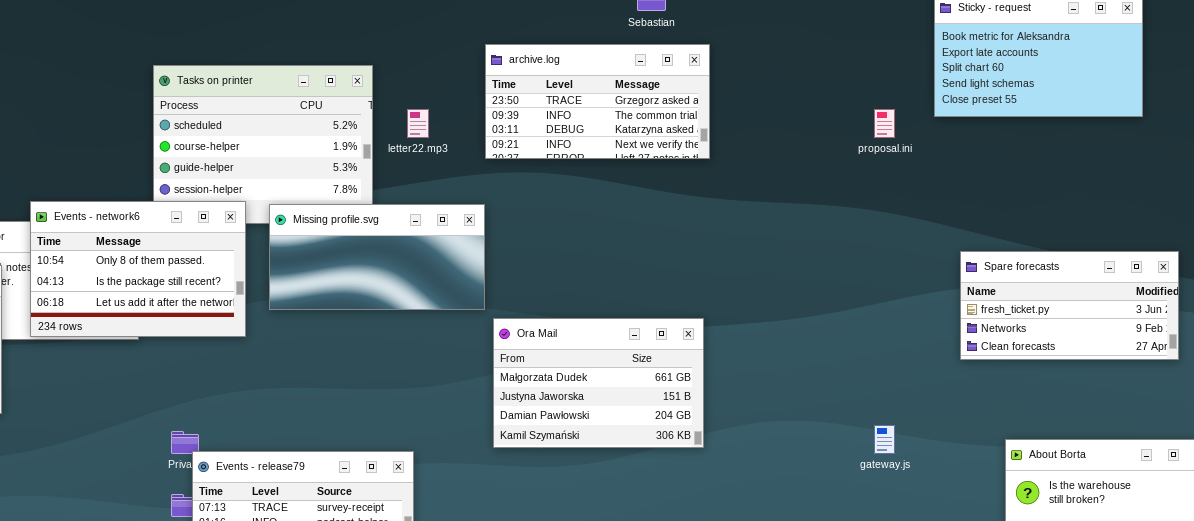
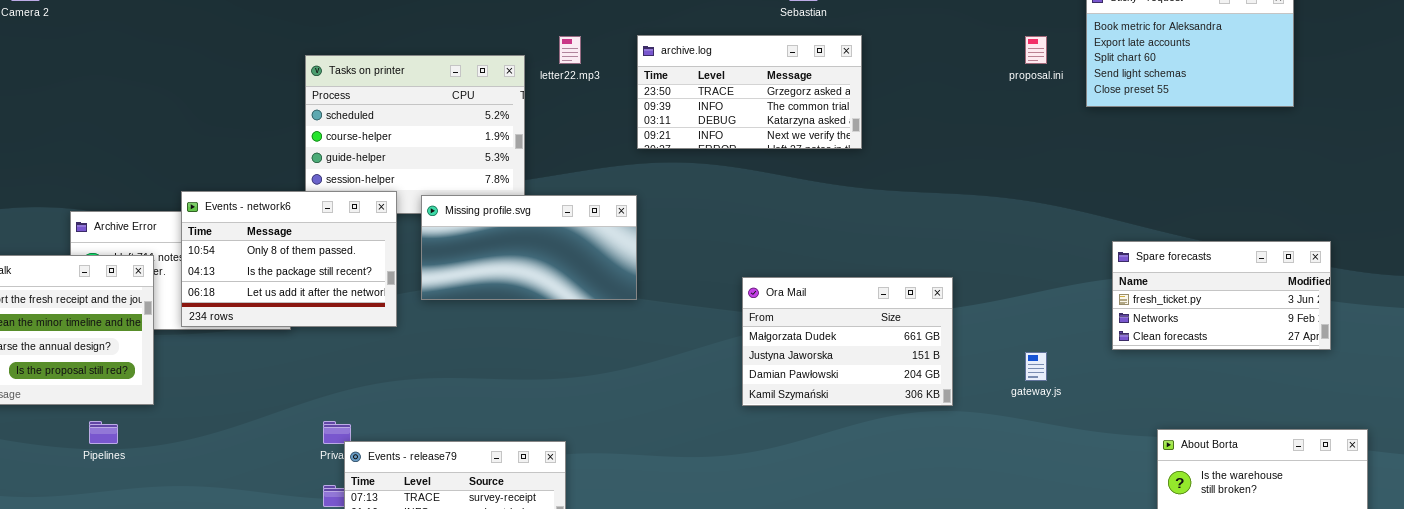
letter22.mp3: [407,109,429,138] -> [559,36,581,64], moved
proposal.ini: [874,109,895,138] -> [1025,36,1047,64], moved
Ora Mail: [493,318,704,448] -> [742,277,953,406], moved
gateway.js: [874,425,895,454] -> [1025,352,1047,381], moved

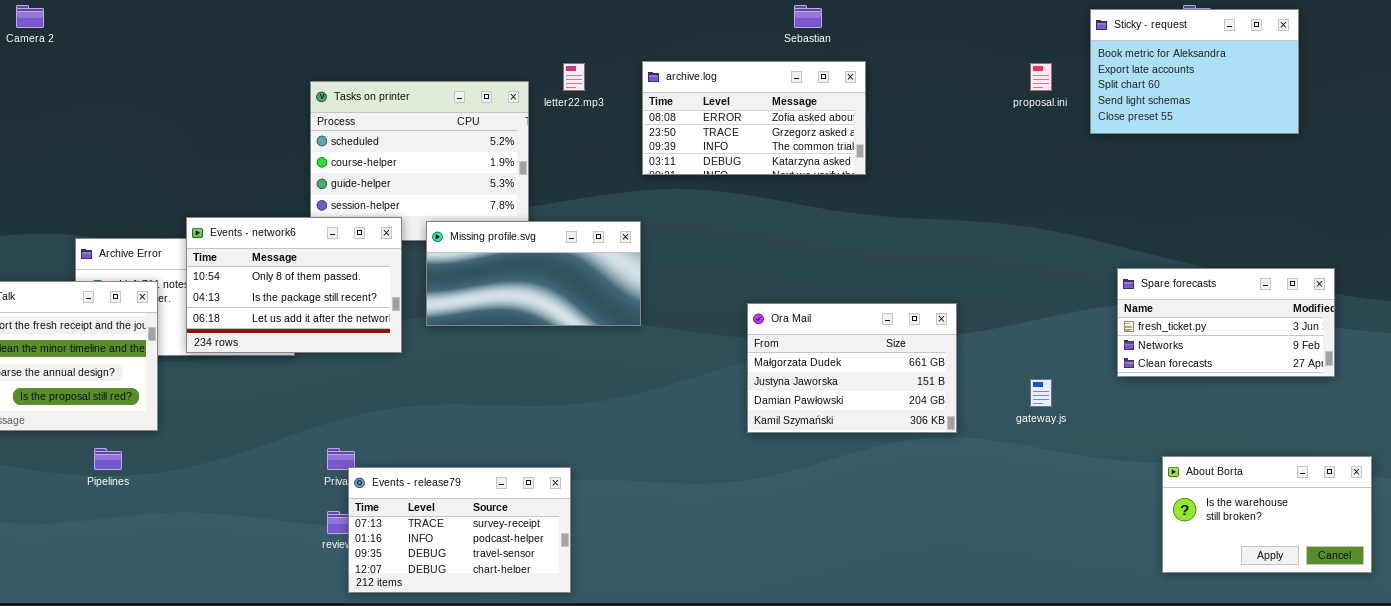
archive.log: [637,35,862,149] -> [642,61,866,175], scrolled up 1 row

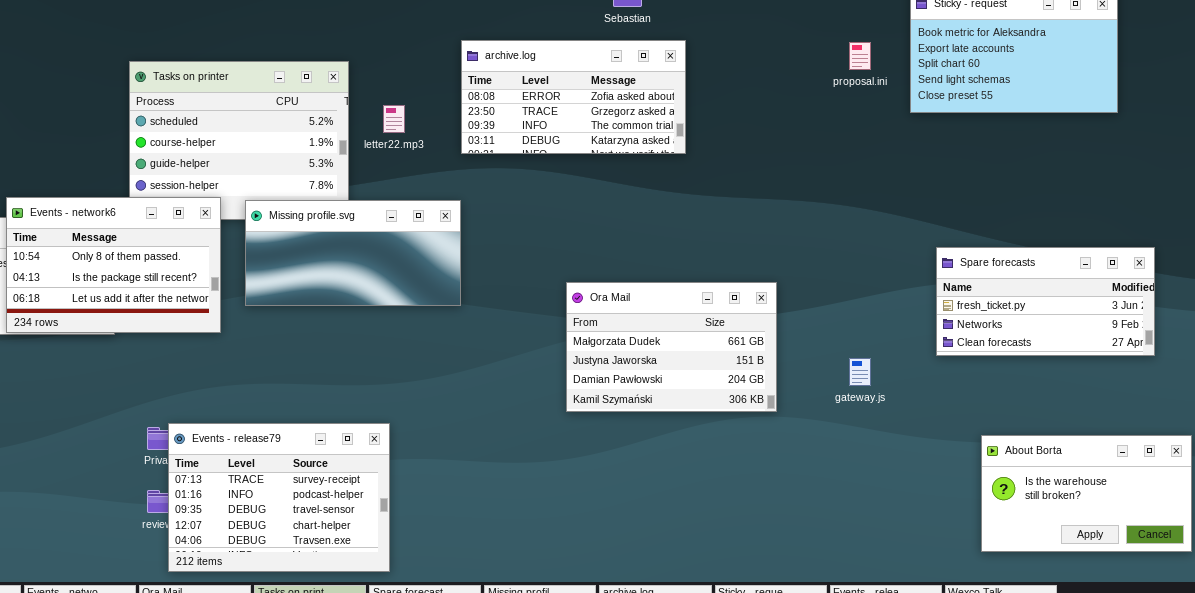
letter22.mp3: [563,63,585,91] -> [383,105,405,133], moved
Events - release79: [348,467,571,593] -> [168,423,390,572], resized

